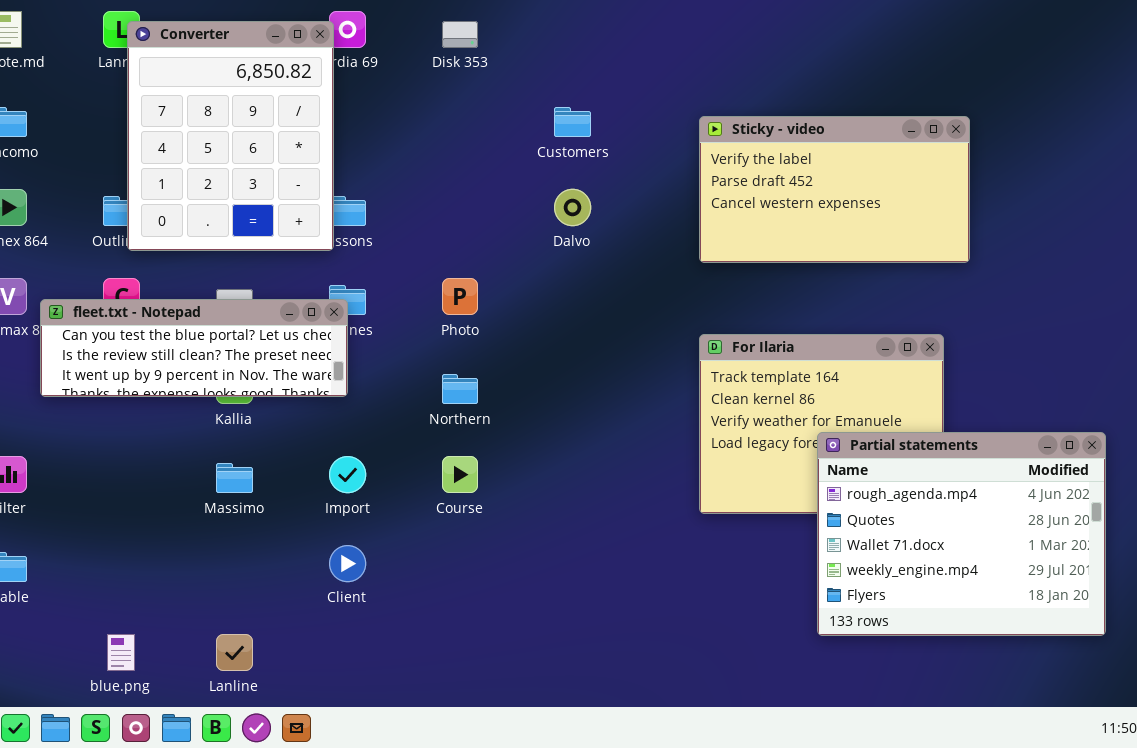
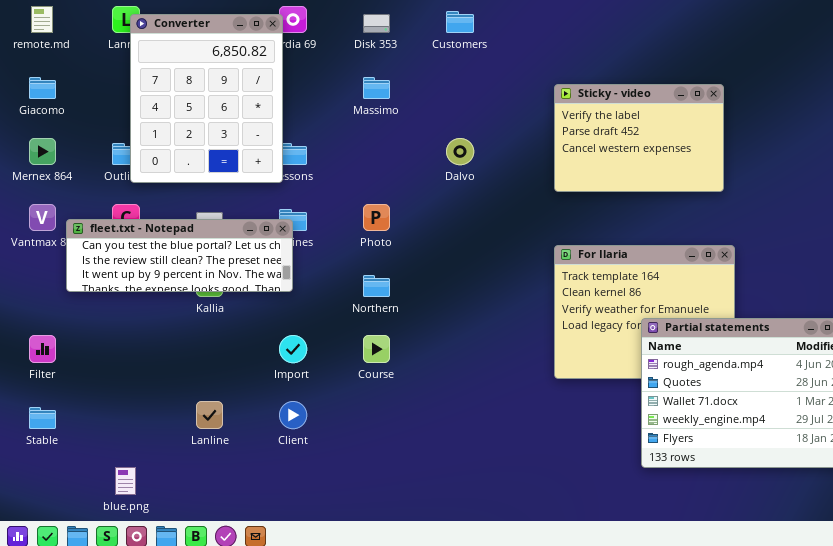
Customers: [554,107,591,137] -> [446,11,474,33], moved
Sticky - video: [699,116,970,263] -> [554,84,724,192], resized
Massimo: [216,463,253,493] -> [363,77,390,99], moved
Lanline: [216,634,253,671] -> [196,401,223,429], moved

